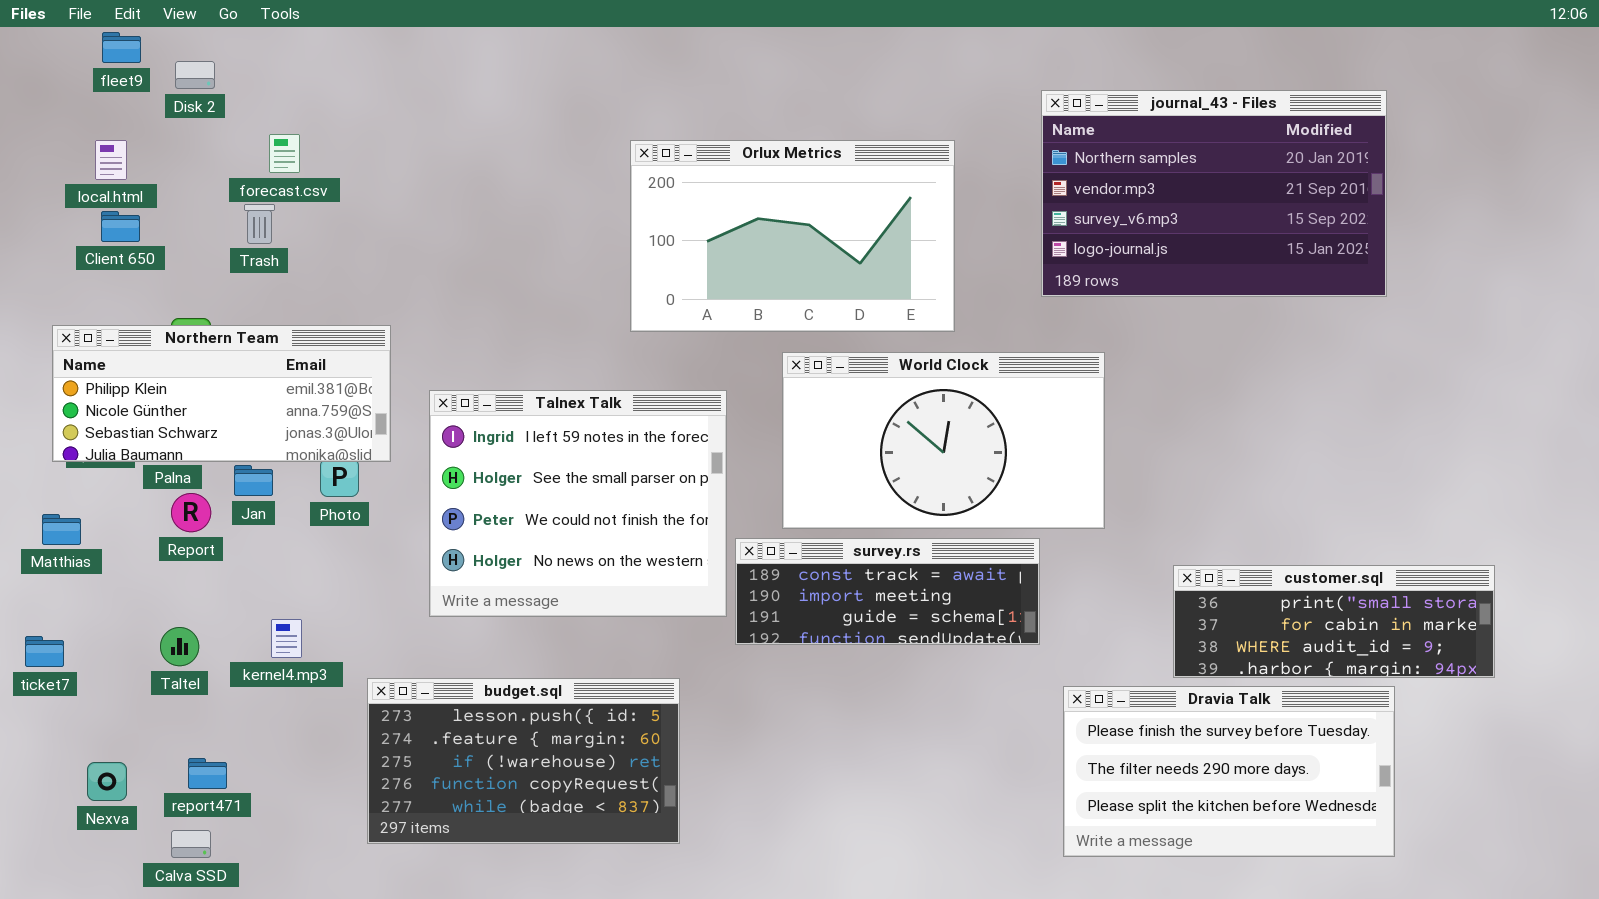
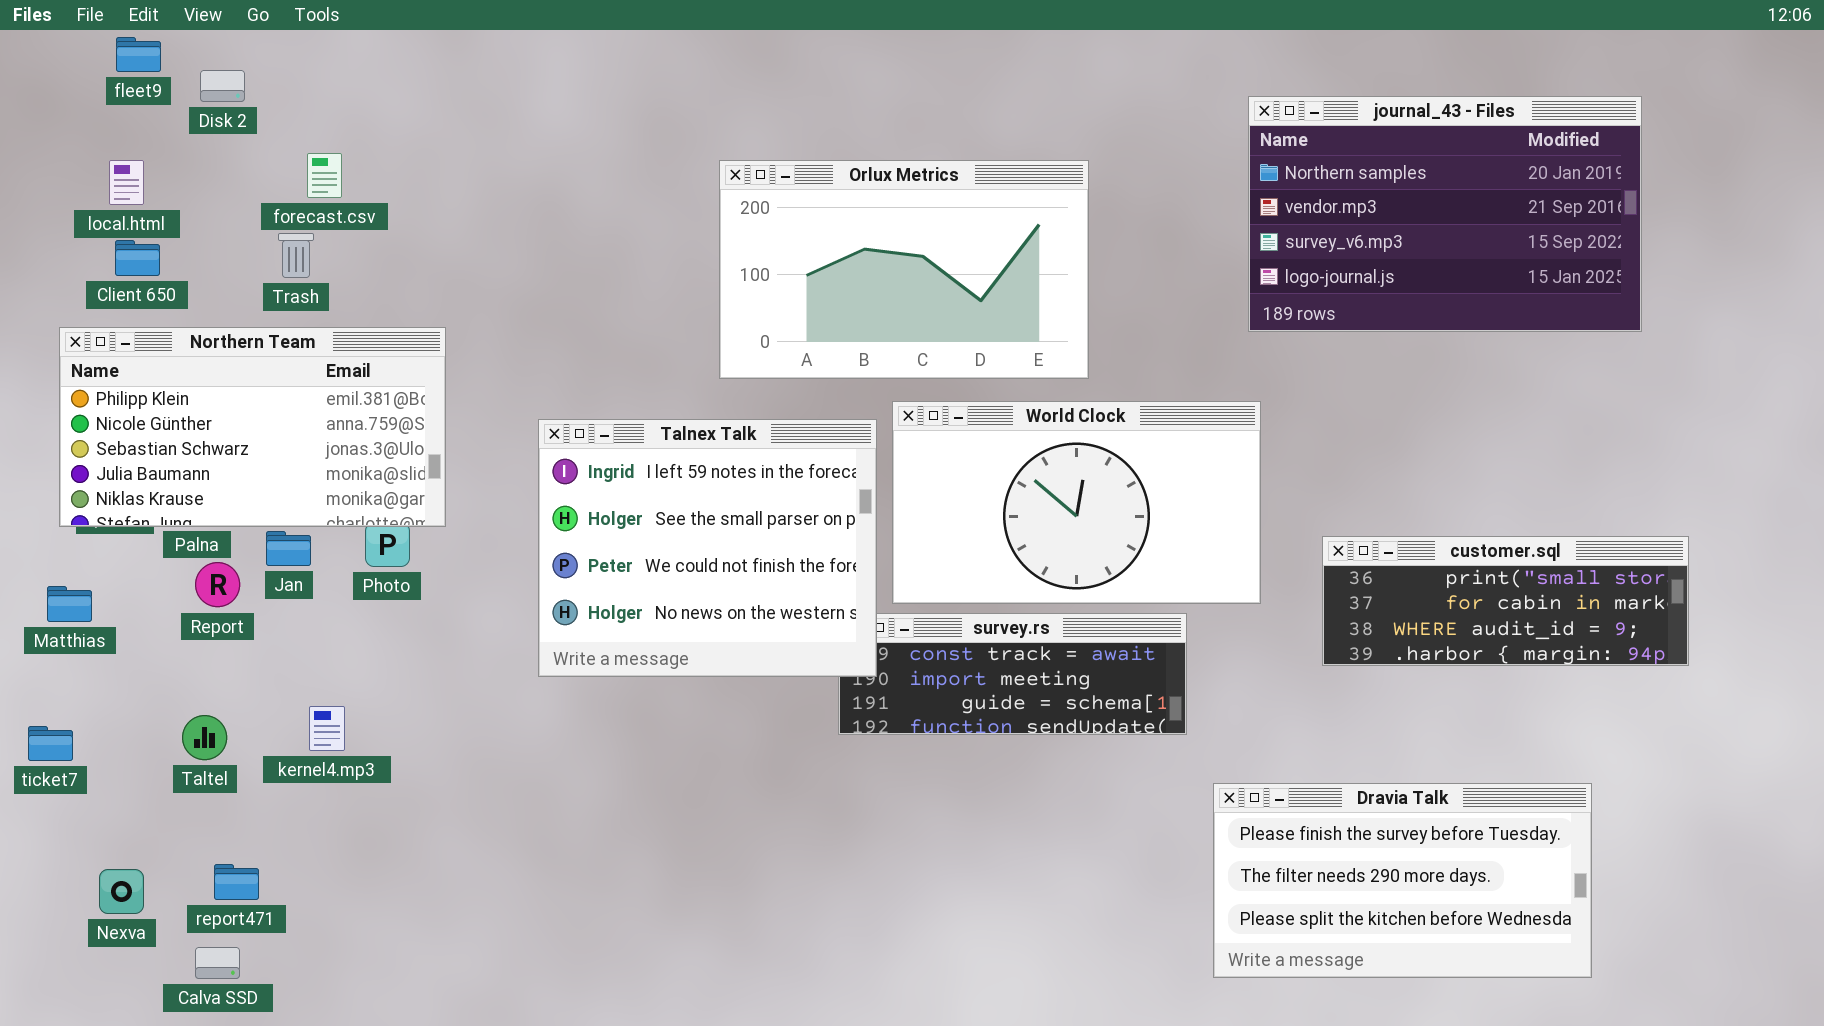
journal_43 - Files: [1041,90,1387,297] -> [1248,96,1642,332], moved
Northern Team: [52,325,391,462] -> [59,327,446,527], resized
Talnex Talk: [429,390,727,617] -> [538,419,877,677], moved
customer.sql: [1173,565,1495,678] -> [1322,536,1689,666], moved
budget.sql: [367,678,680,844] -> none, closed

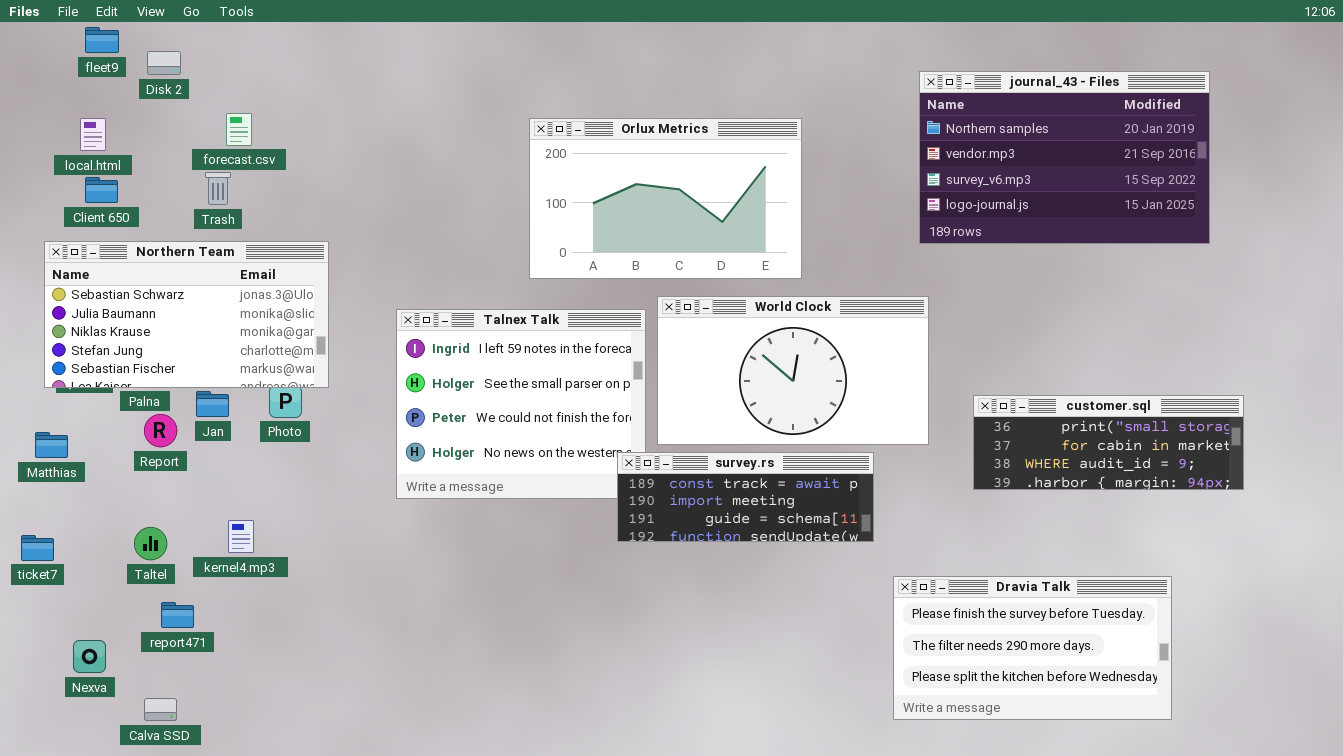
Northern Team: [59,327,446,527] -> [44,241,329,388], scrolled down 2 rows
survey.rs: [838,613,1187,735] -> [617,452,874,542], raised
report471: [214,864,259,900] -> [161,602,194,628], moved

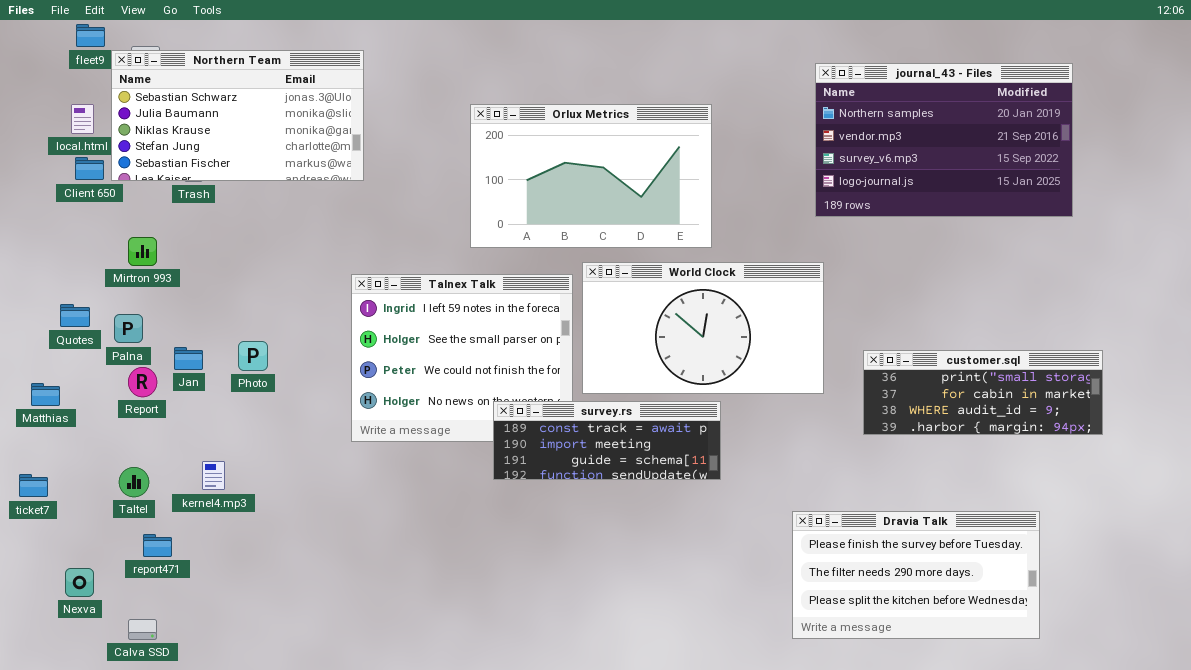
Northern Team: [44,241,329,388] -> [111,50,364,181], moved
survey.rs: [617,452,874,542] -> [493,401,721,480], moved

